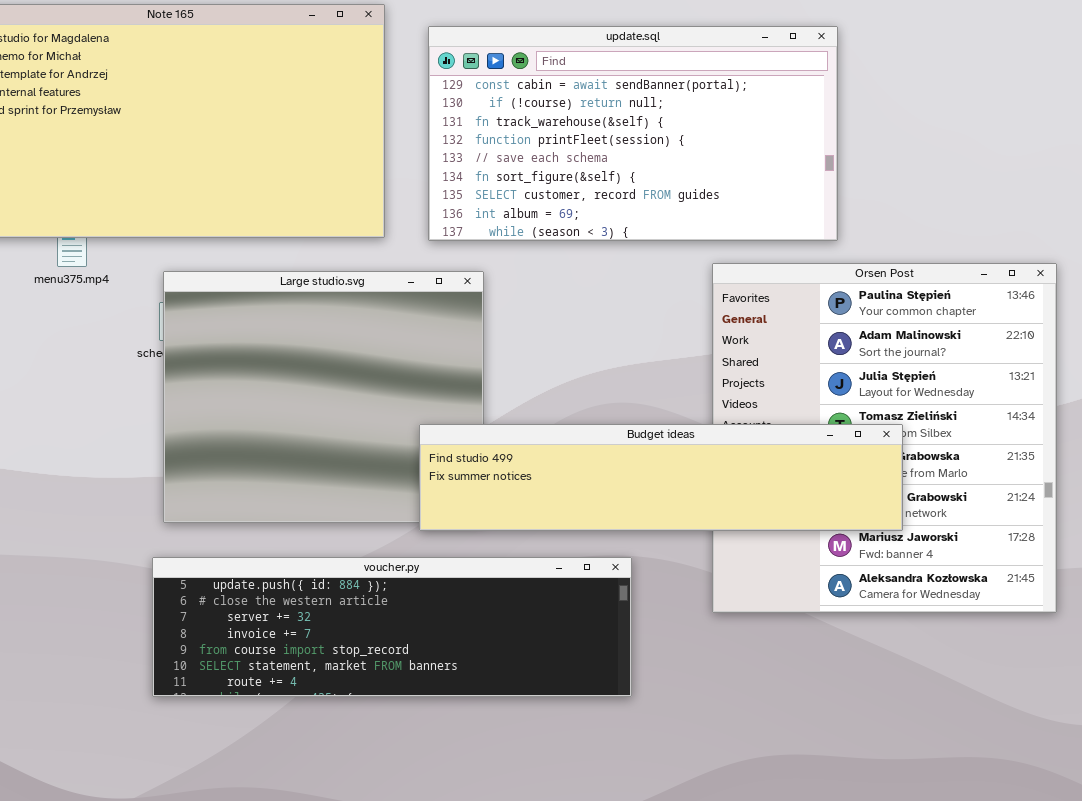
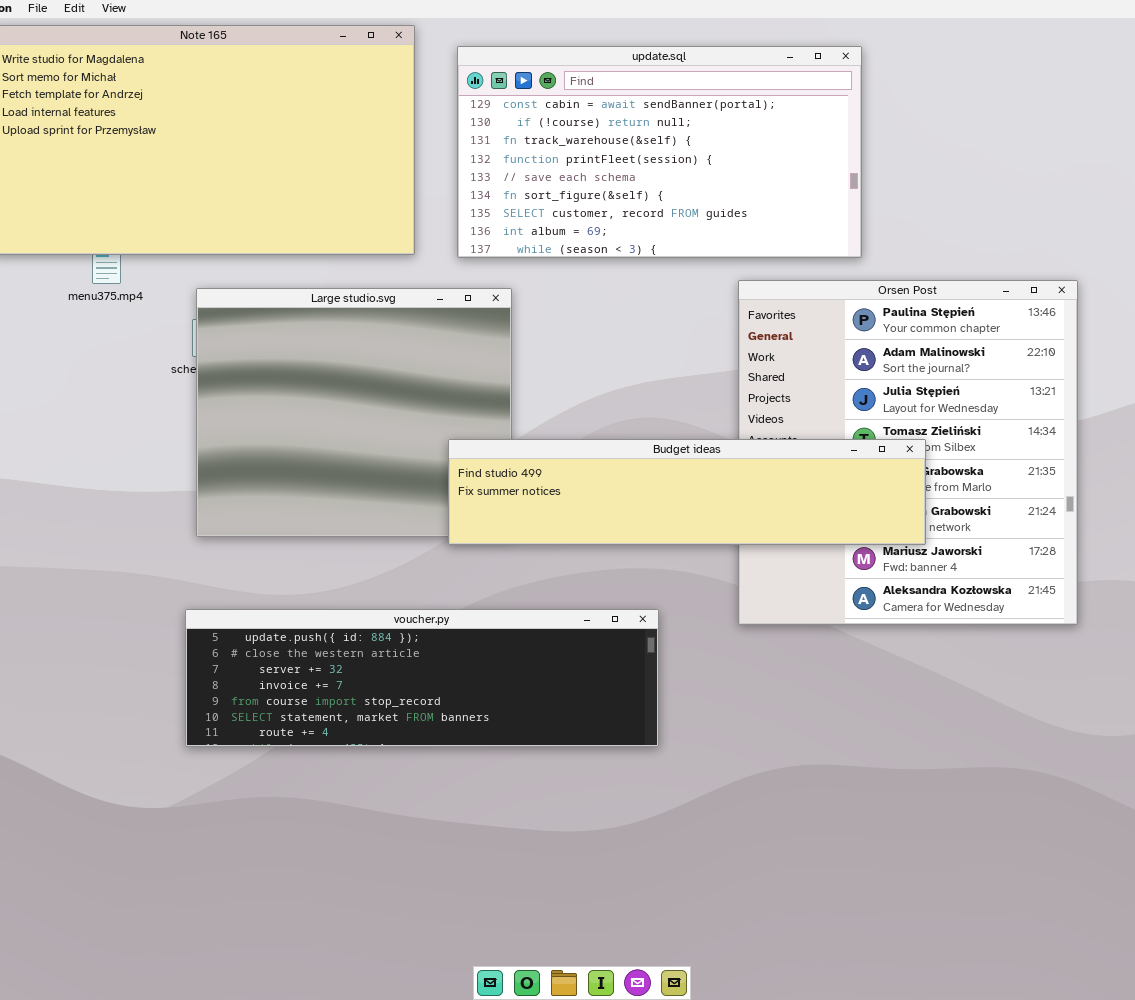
voucher.py: [152,557,632,697] -> [185,609,659,747], moved

